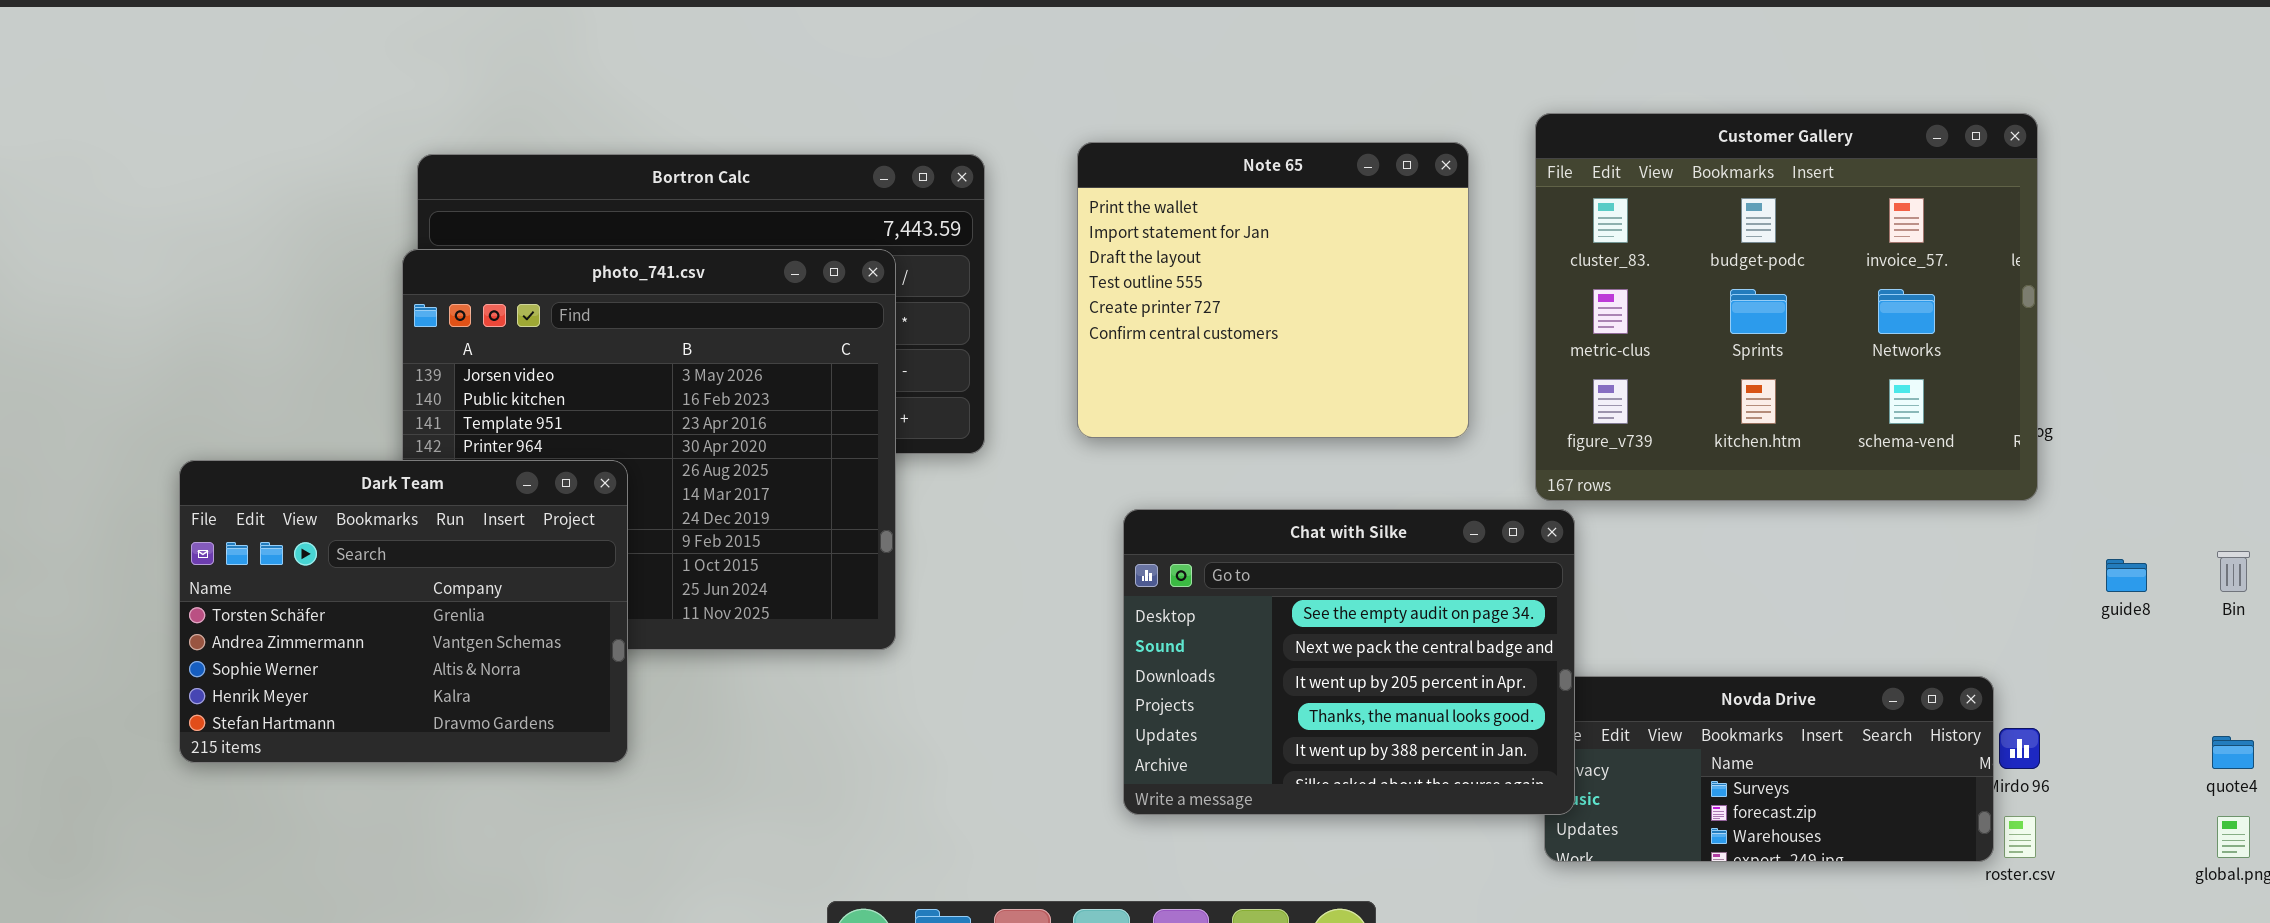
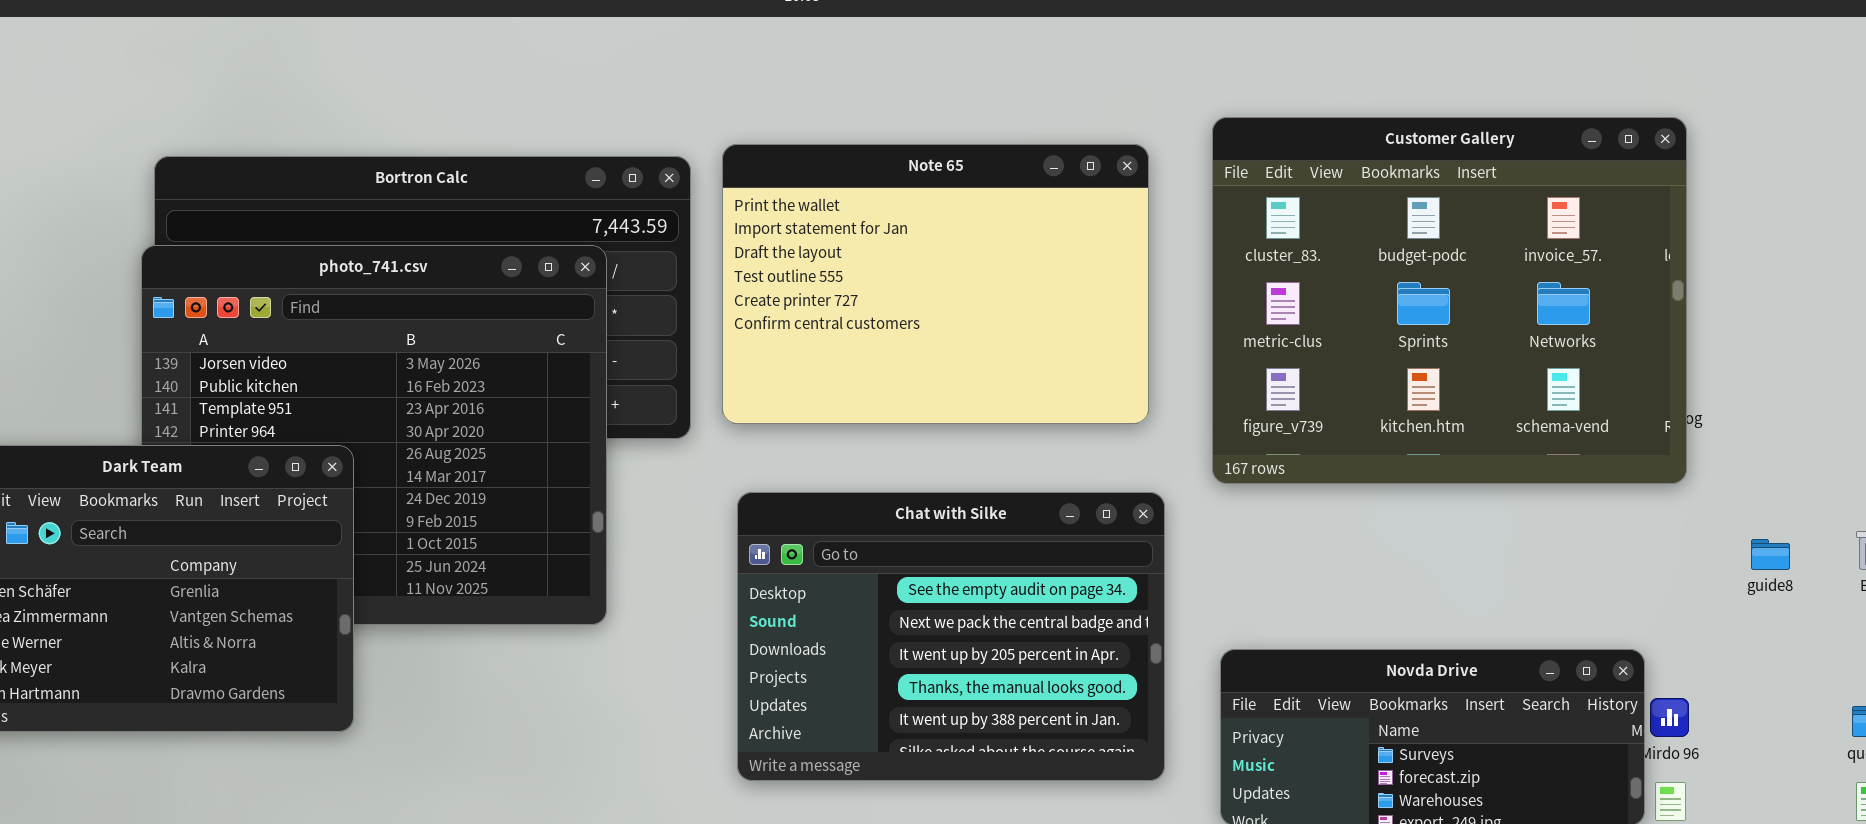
Note 65: [1077,142,1469,438] -> [722,144,1149,424], resized
Chat with Silke: [1123,509,1575,815] -> [737,492,1165,781], moved

